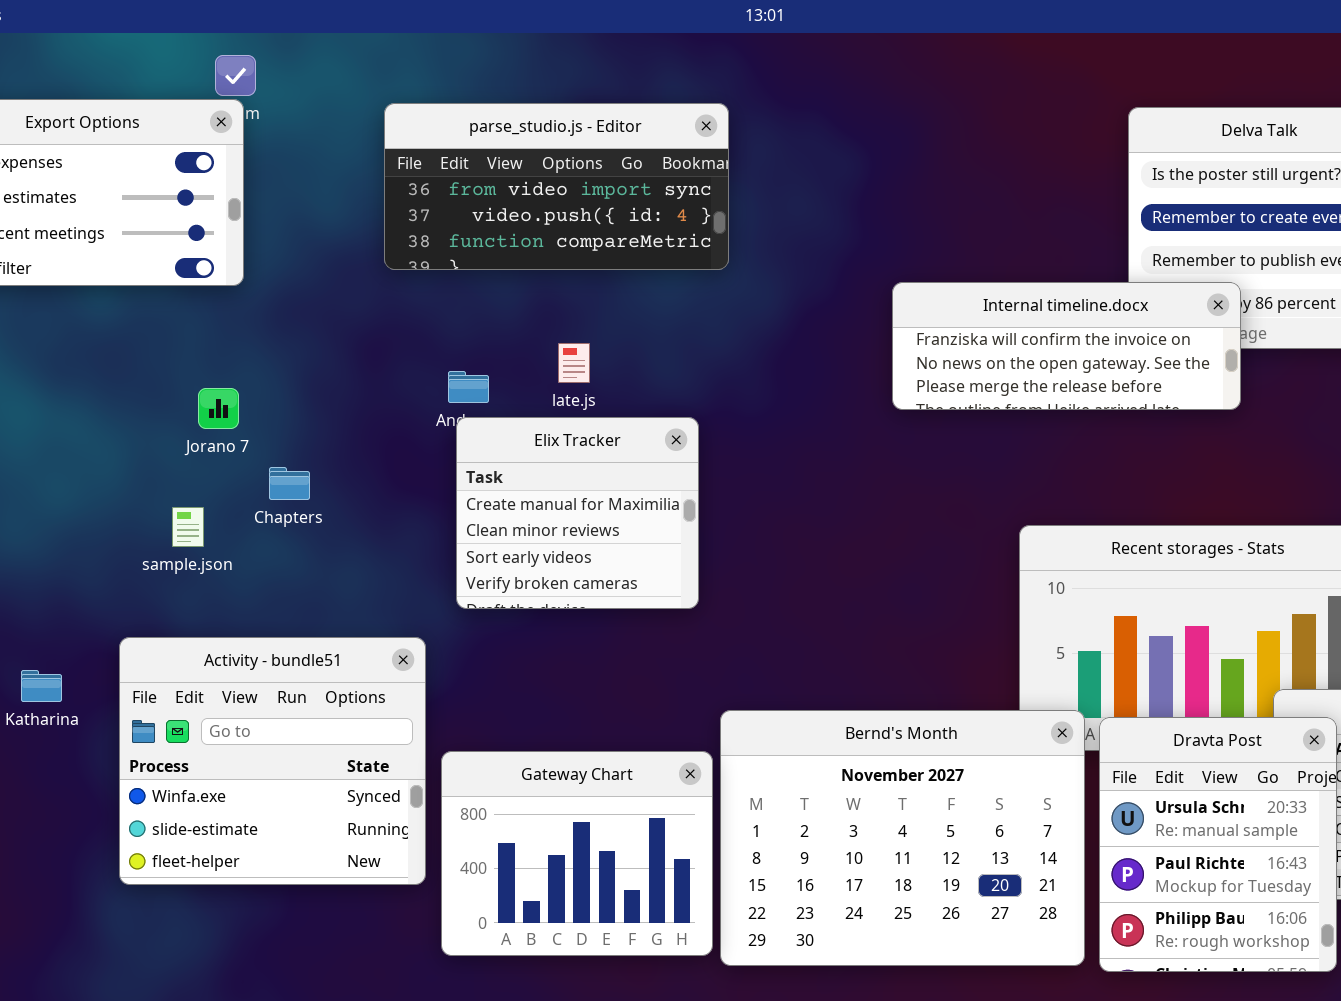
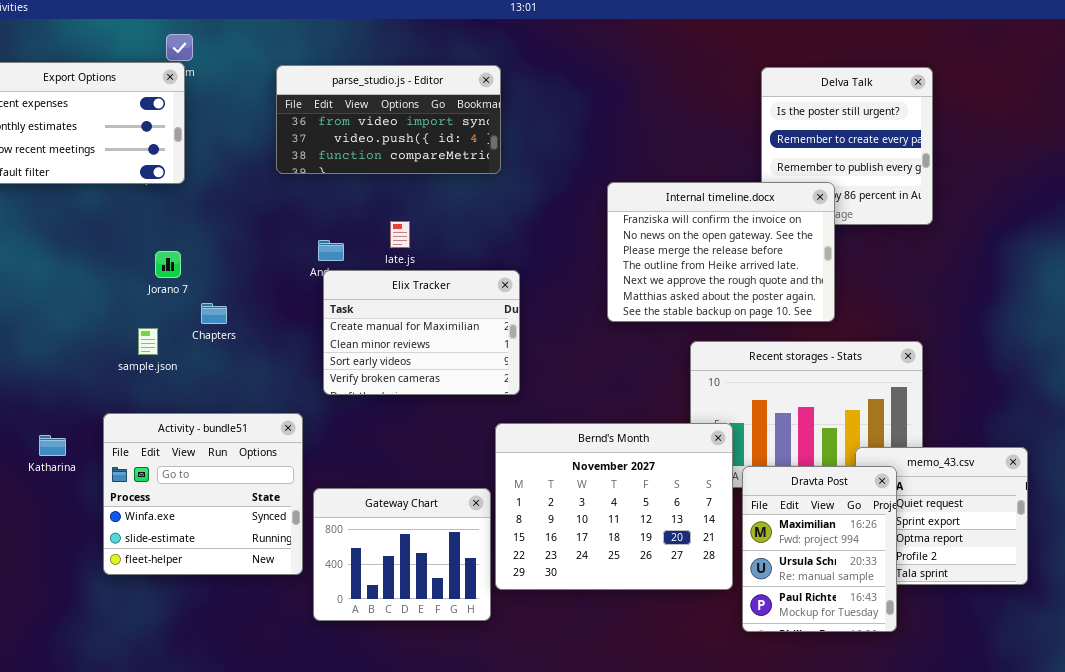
Internal timeline.docx: [892,282,1241,410] -> [607,182,835,322], resized
Elix Tracker: [456,417,699,609] -> [323,270,520,395], resized
Bernd's Month: [720,710,1085,966] -> [495,423,733,590], moved
Dravta Post: [1099,717,1337,972] -> [742,466,897,632], scrolled up 1 row

